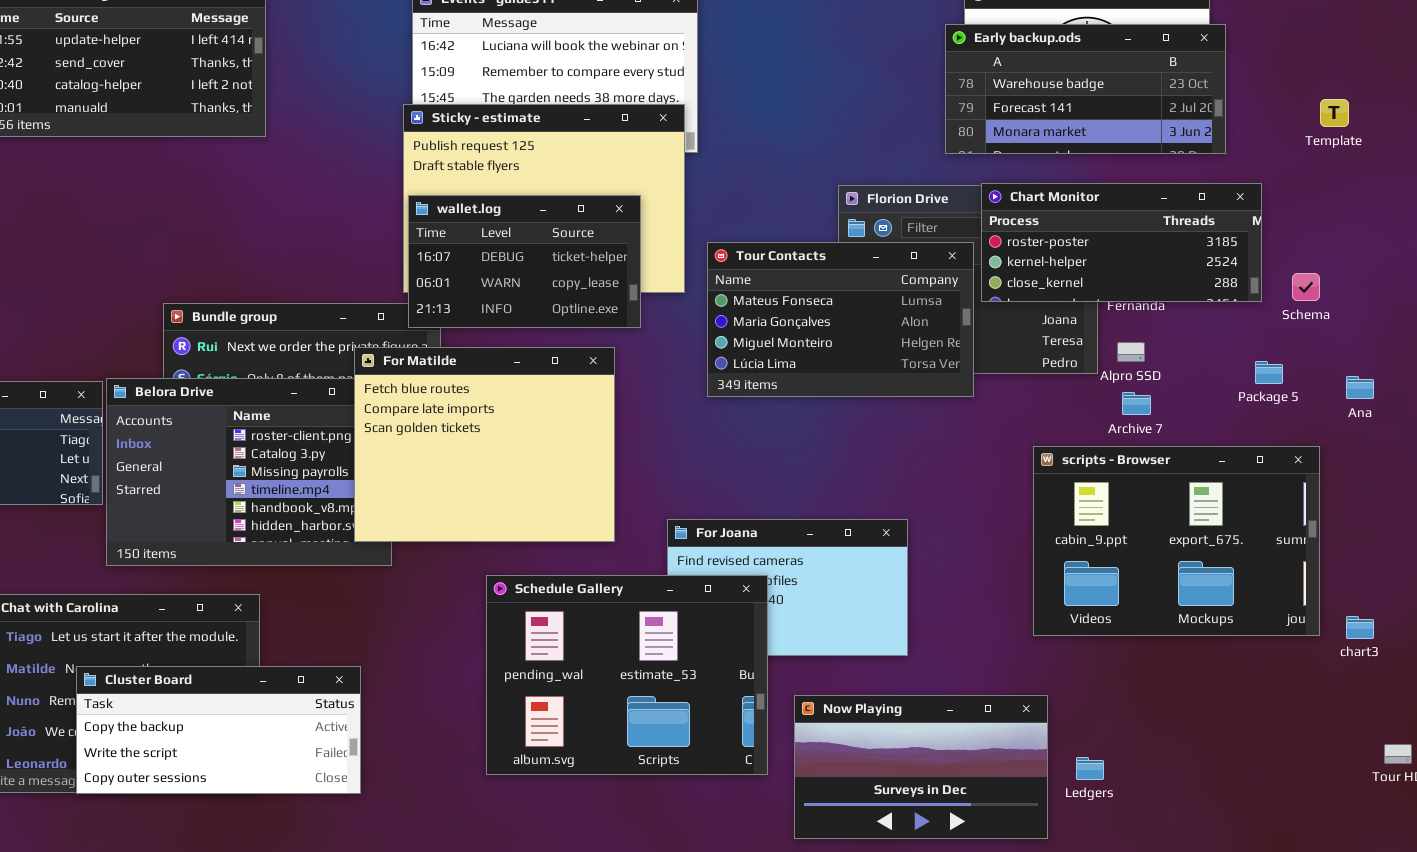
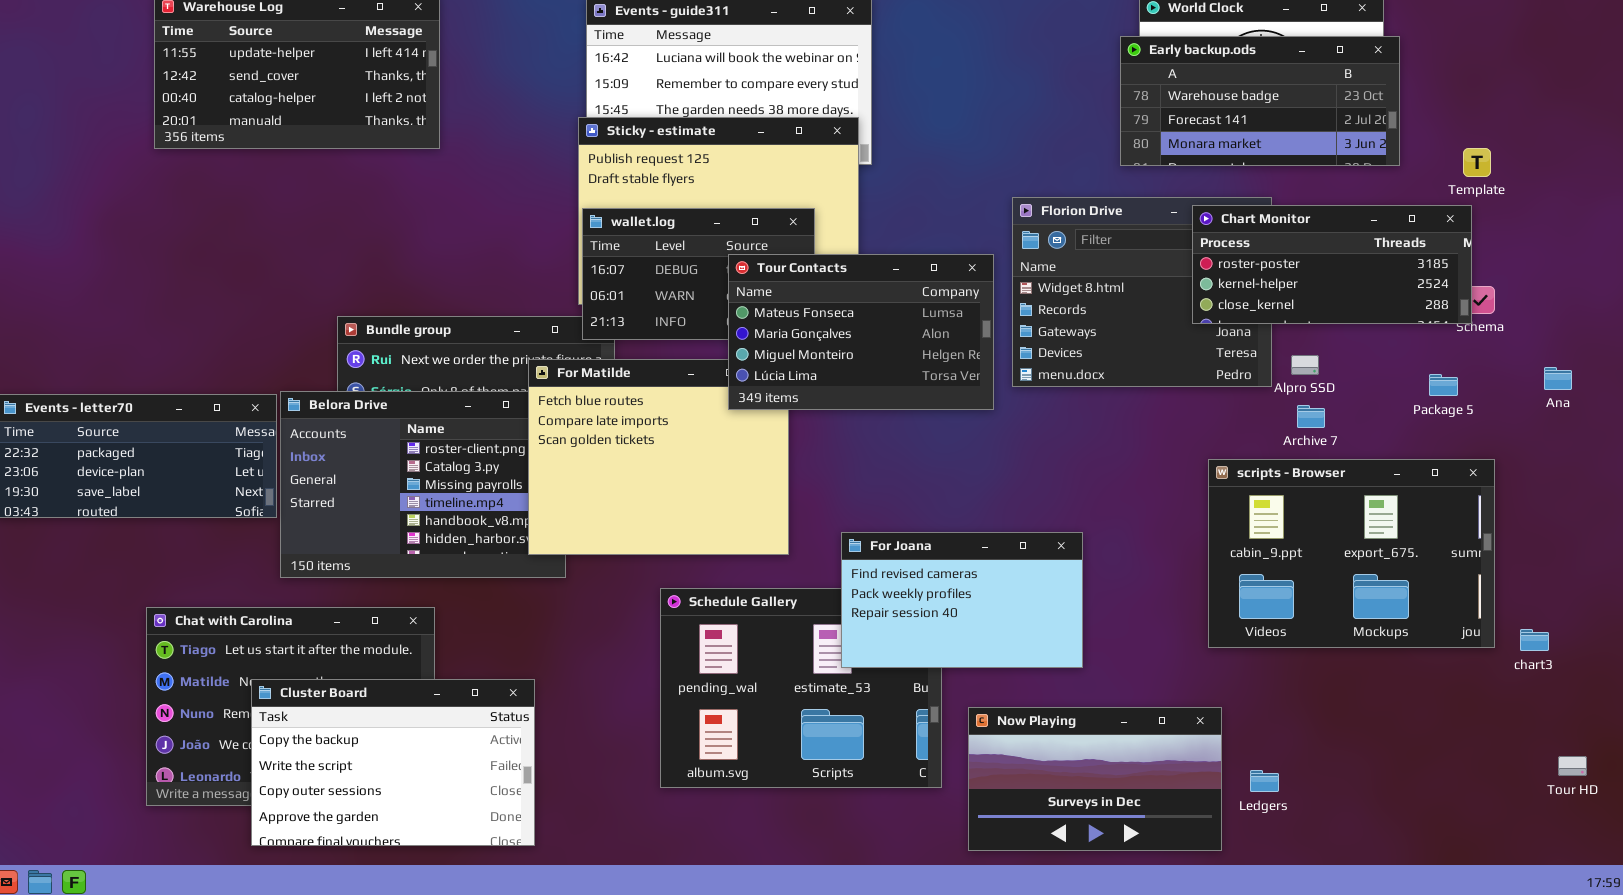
Template: [1320,99,1349,127] -> [1463,148,1491,177], moved
Chart Monitor: [981,183,1262,302] -> [1192,205,1472,324], moved
Tour Contacts: [707,242,974,397] -> [728,254,994,410], moved
Ana: [1346,376,1374,399] -> [1544,367,1572,390], moved
For Joana: [667,519,908,656] -> [841,532,1083,668], raised
Cluster Board: [76,666,361,794] -> [251,679,535,846], resized

